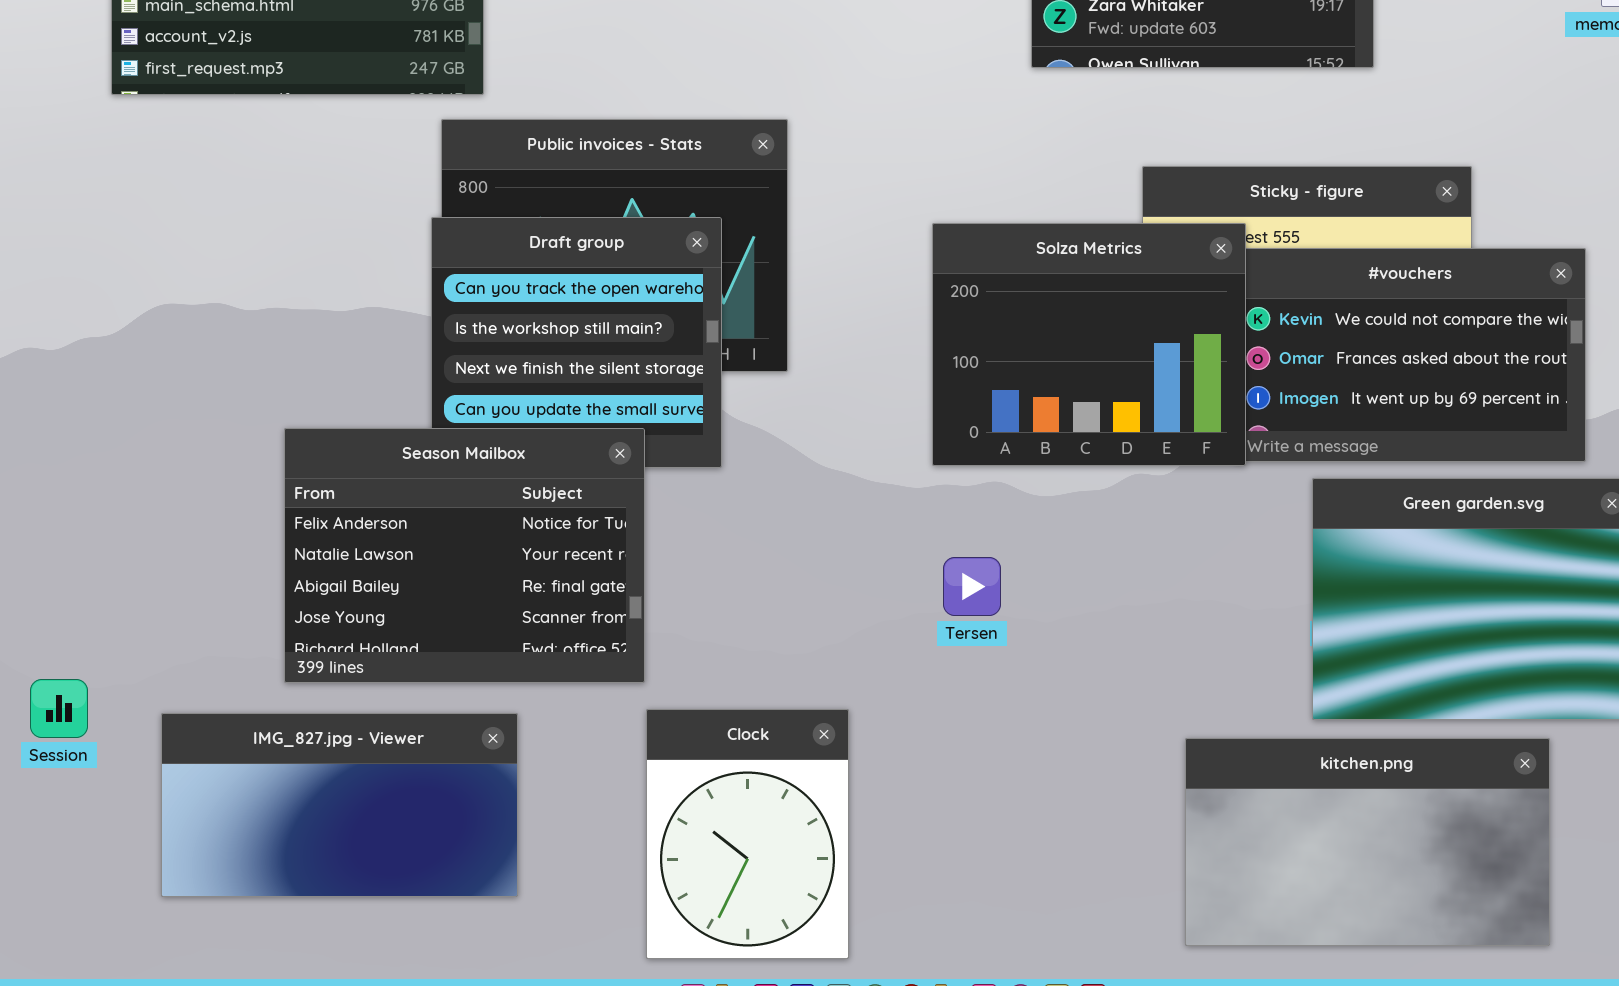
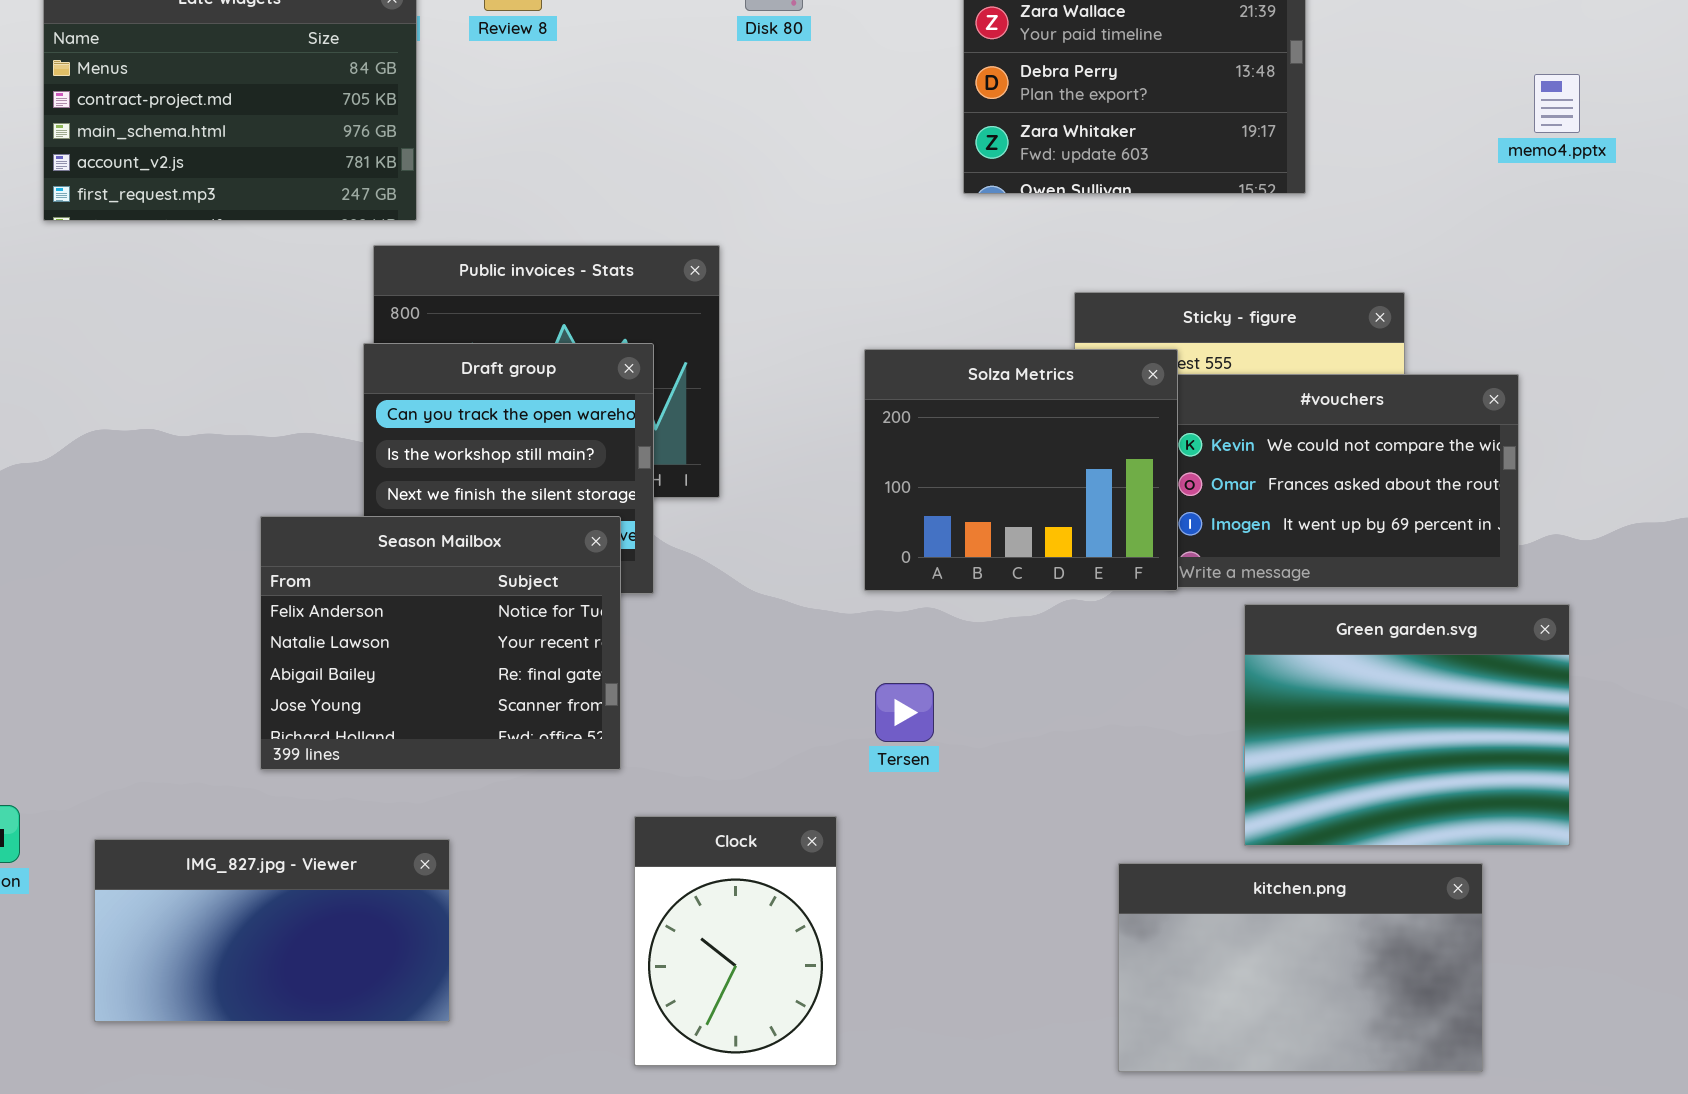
Season Mailbox: [284,428,645,683] -> [260,516,621,770], moved
Clock: [646,709,849,959] -> [634,816,837,1066], moved

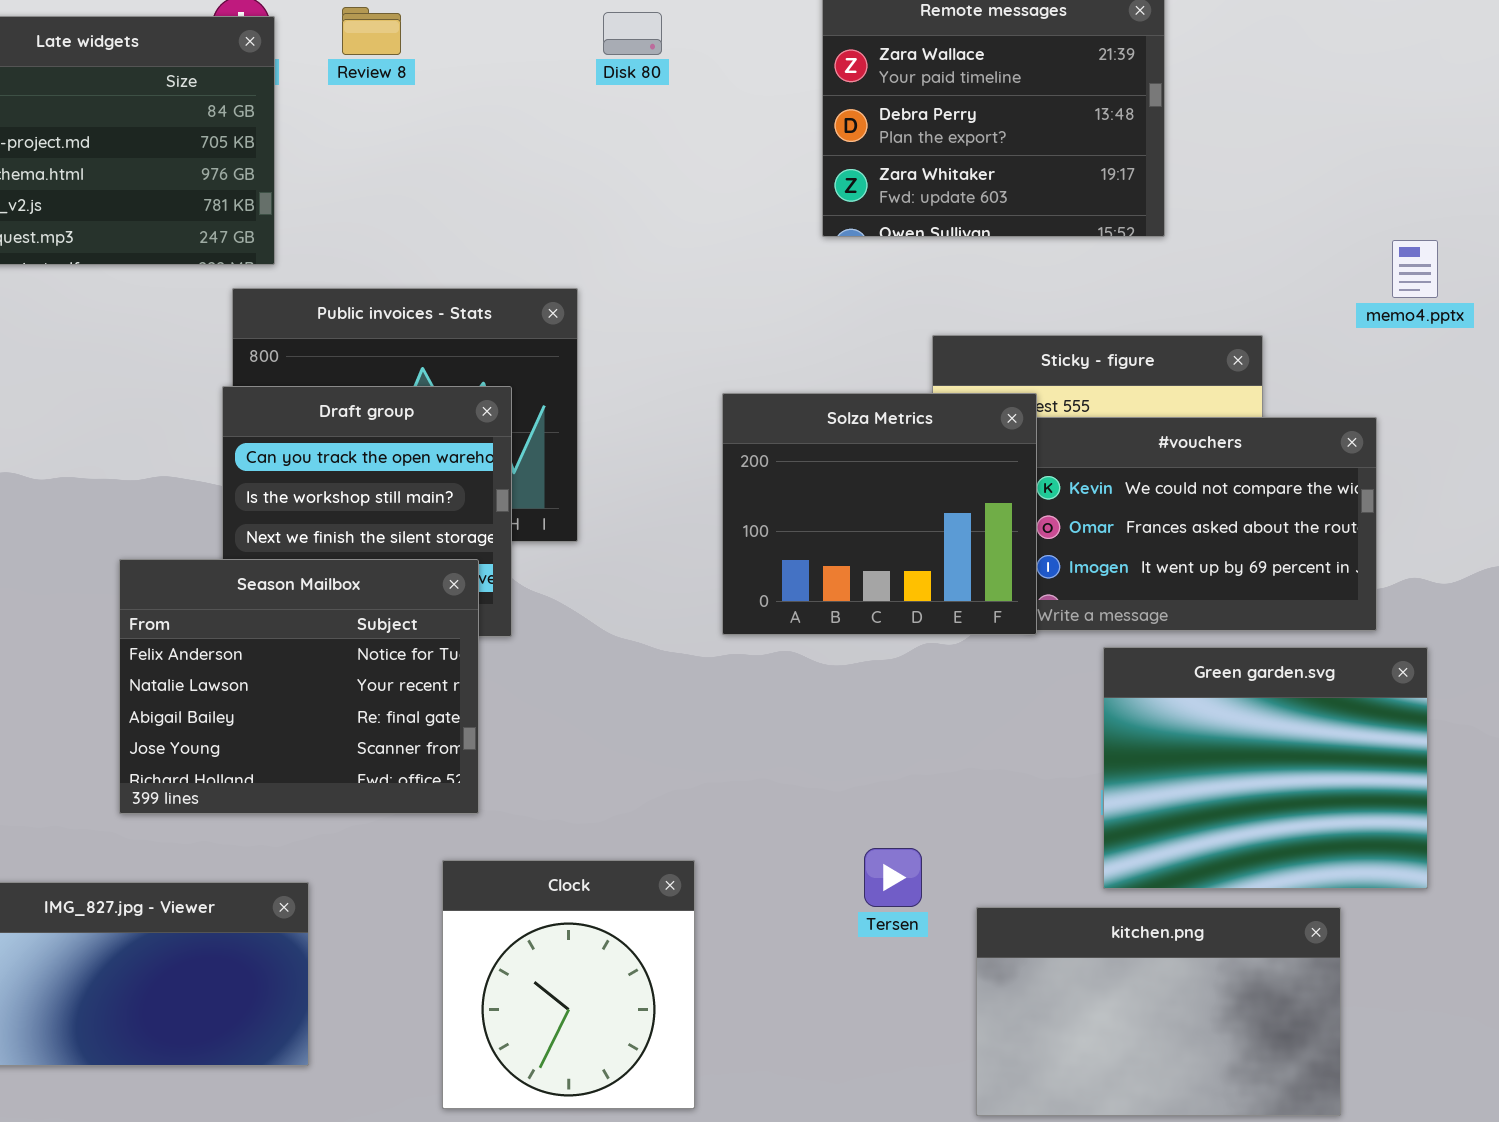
memo4.pptx: [1534,74,1580,133] -> [1392,240,1438,298], moved
Tersen: [875,683,934,742] -> [864,848,922,907], moved
Clock: [634,816,837,1066] -> [442,860,695,1109], resized

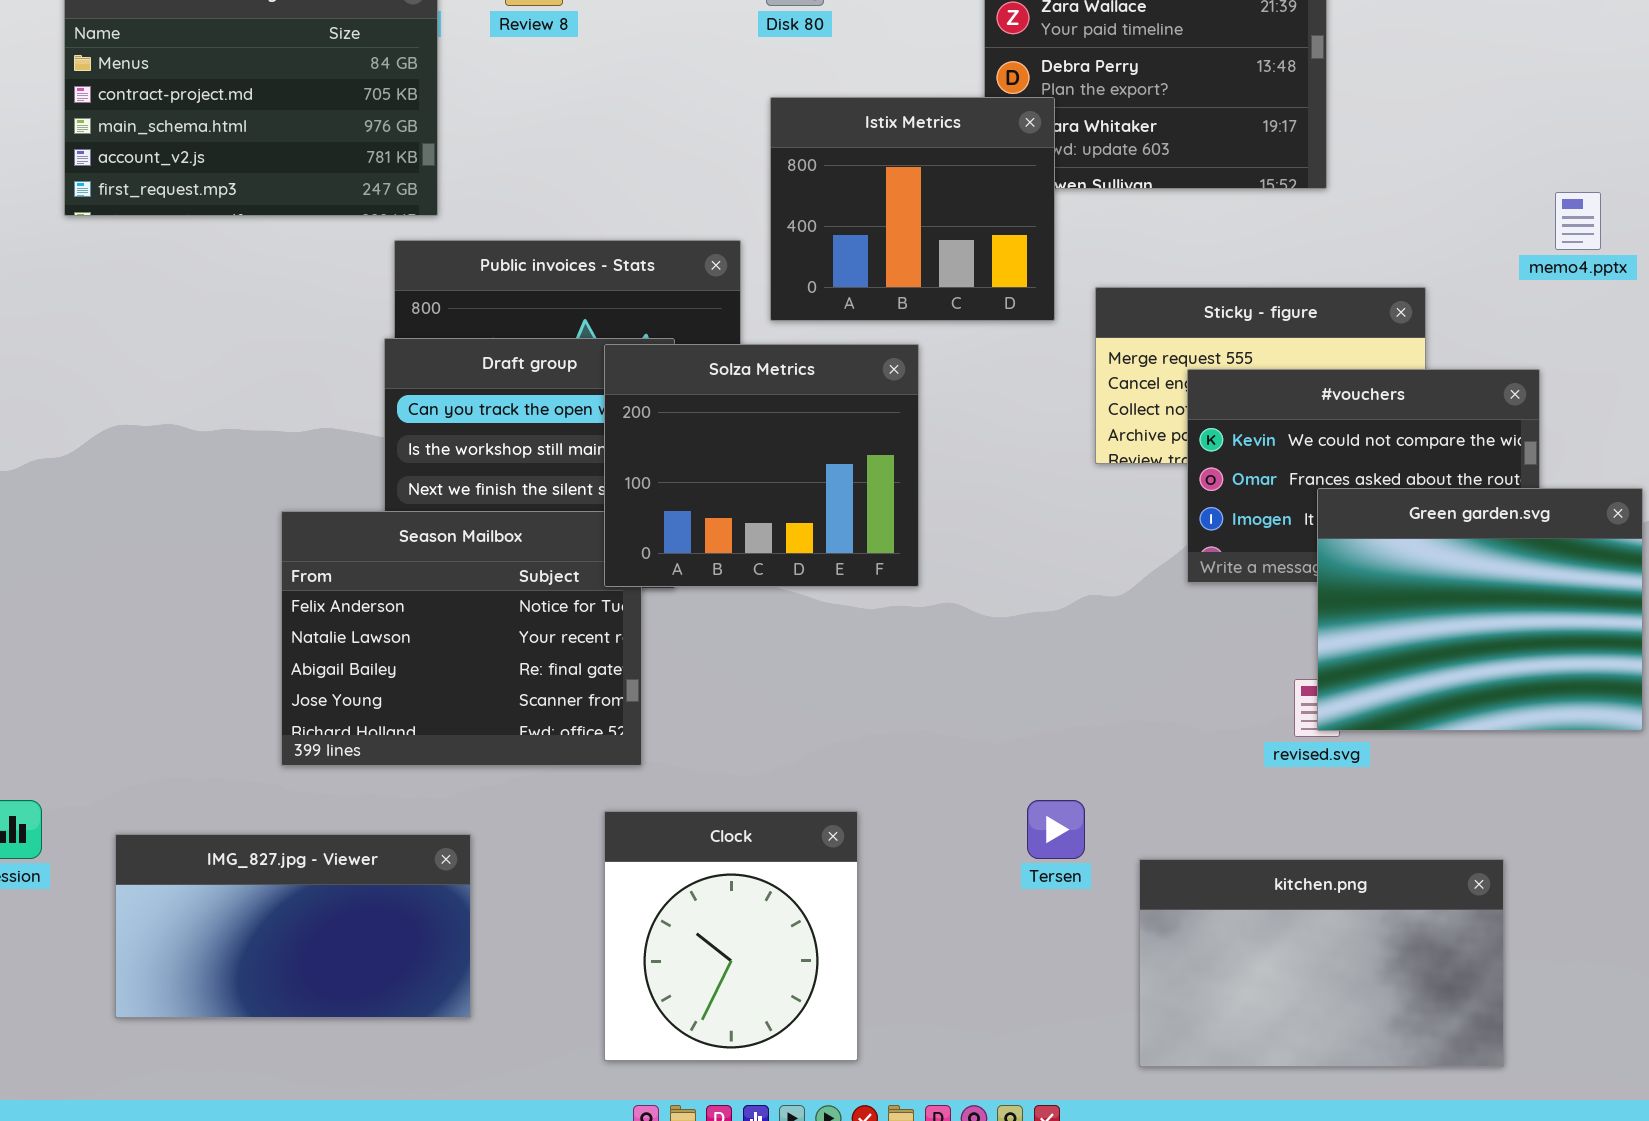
Istix Metrics: none -> [770,97,1055,321], opened
Solza Metrics: [722,393,1037,635] -> [604,344,919,587], moved
Green garden.svg: [1103,647,1428,889] -> [1317,488,1643,731], moved

